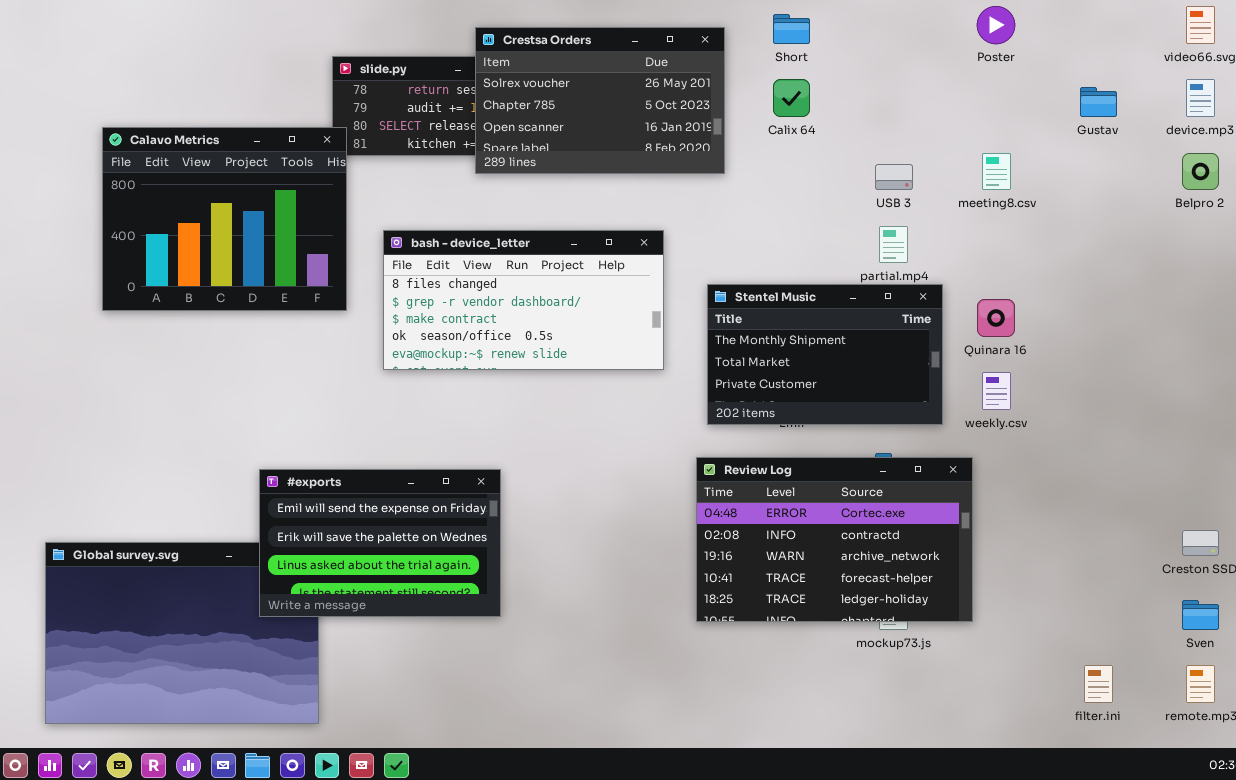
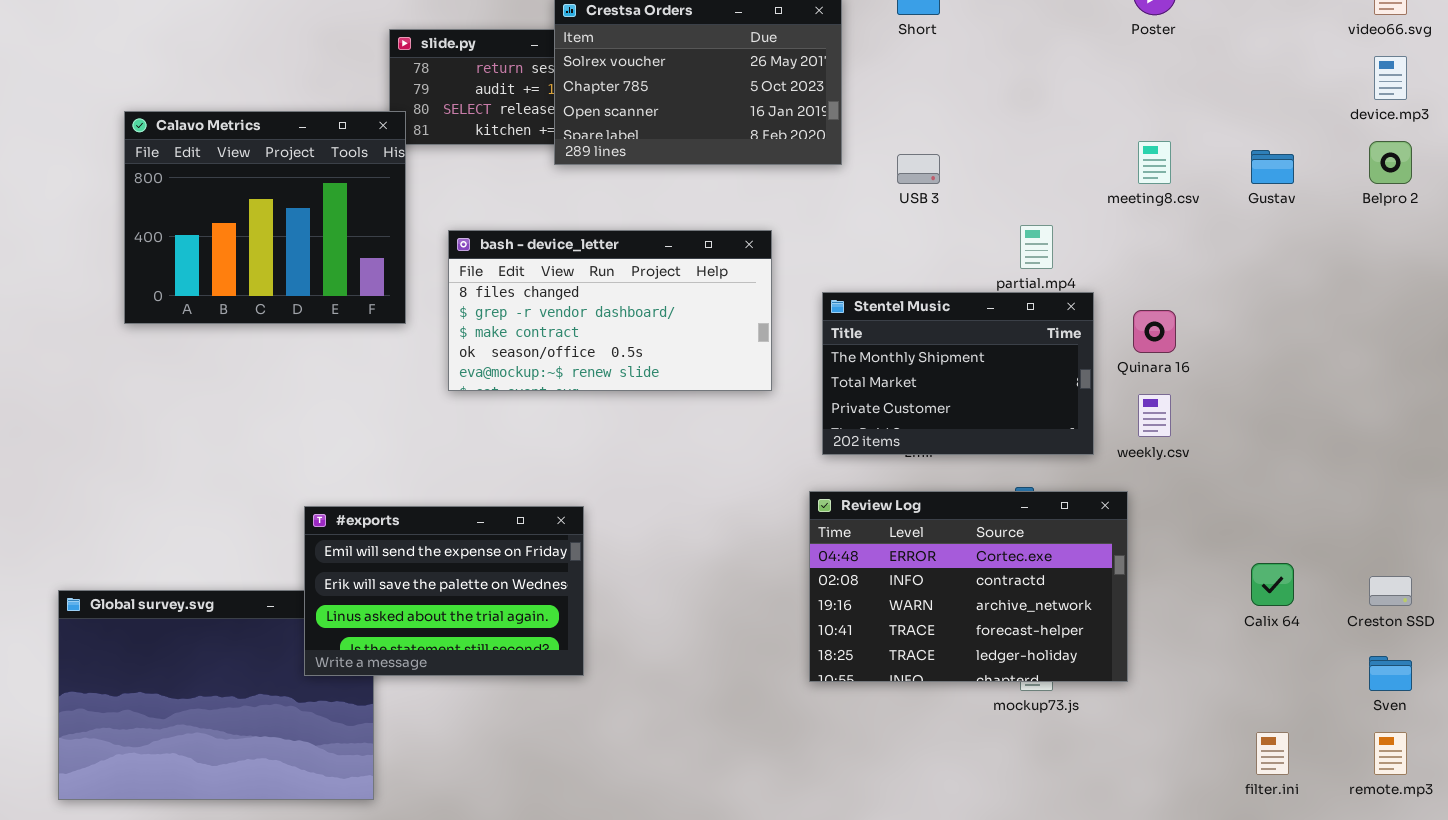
Calix 64: [773,79,810,117] -> [1251,563,1294,606], moved
Gustav: [1080,87,1117,117] -> [1251,150,1294,184], moved
USB 3: [875,164,913,190] -> [897,154,940,184], moved

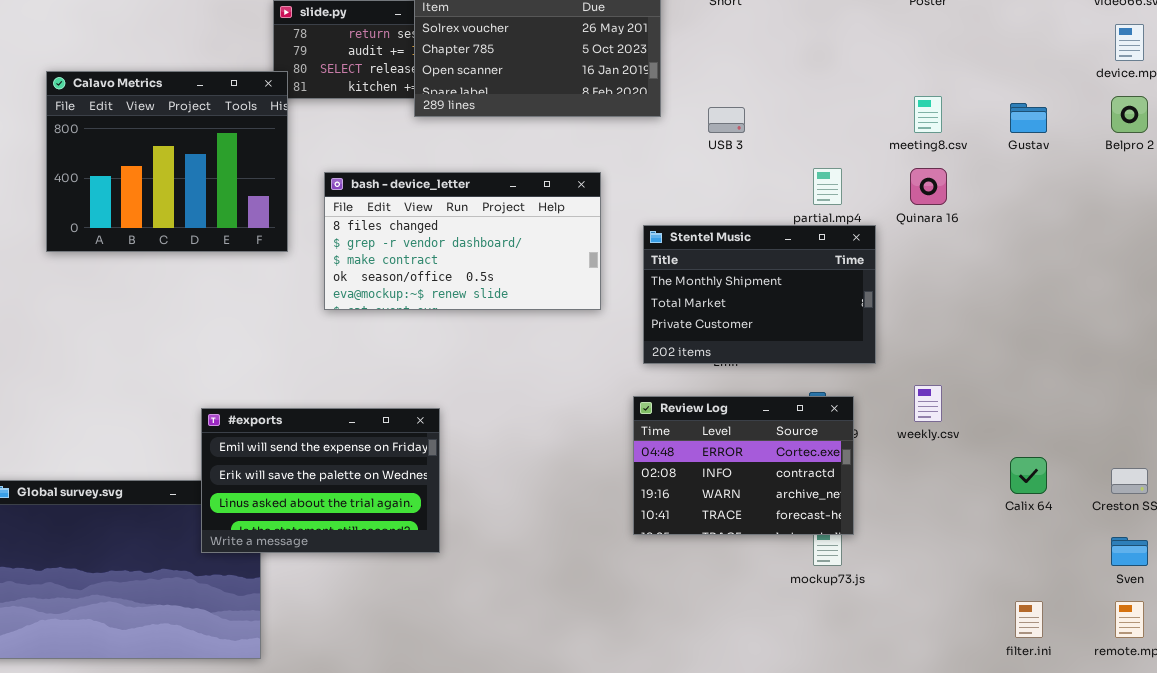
Quinara 16: [1133,310,1176,353] -> [910,168,947,205], moved
weekly.csv: [1138,394,1171,437] -> [914,385,942,422], moved
Review Log: [809,491,1128,682] -> [633,396,854,535], resized

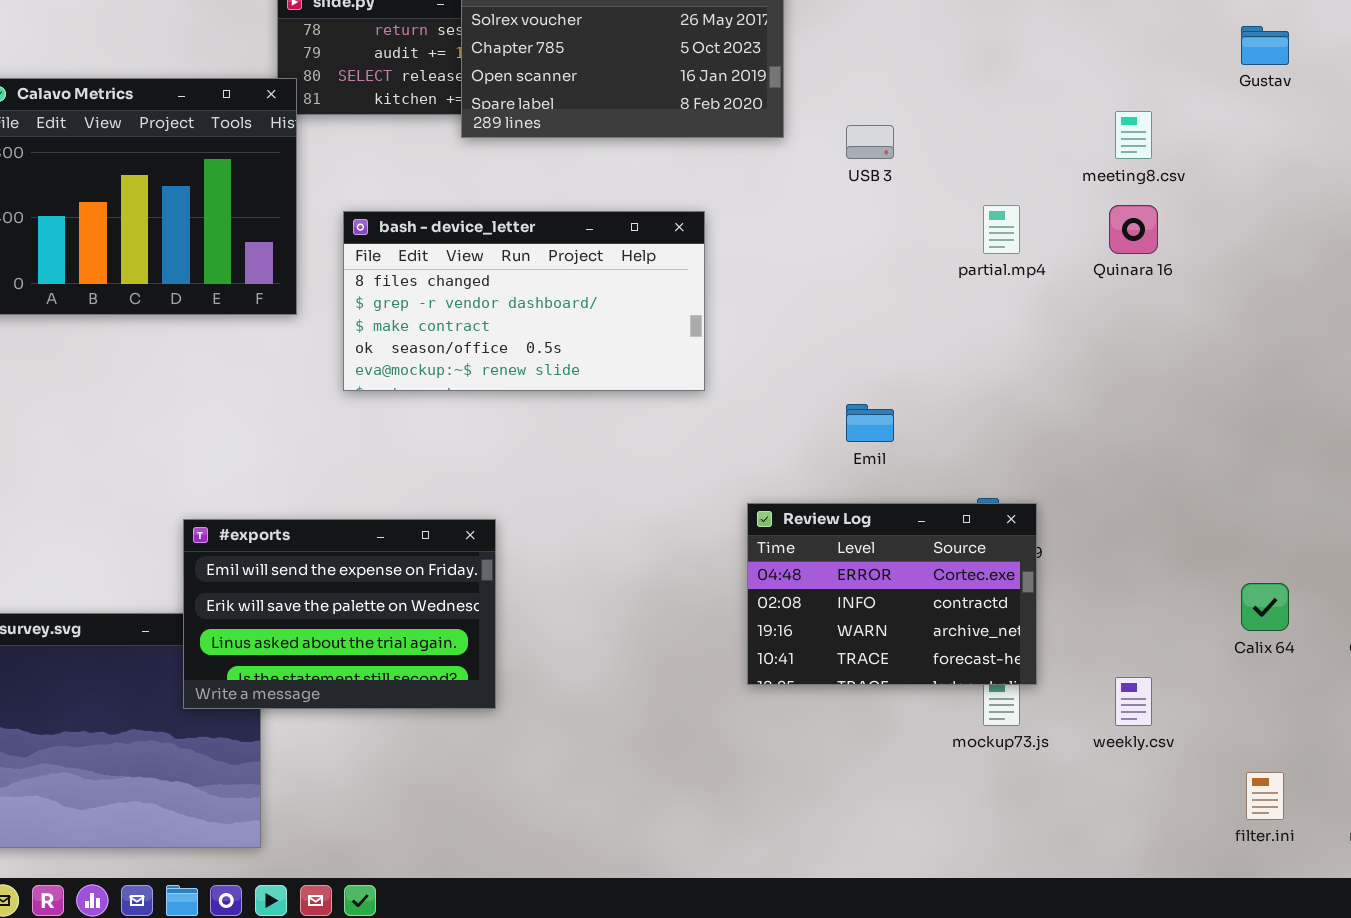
Gustav: [1010,103,1047,133] -> [1241,26,1289,65], moved
Stentel Music: [643,225,876,364] -> none, closed
weekly.csv: [914,385,942,422] -> [1115,677,1152,726], moved

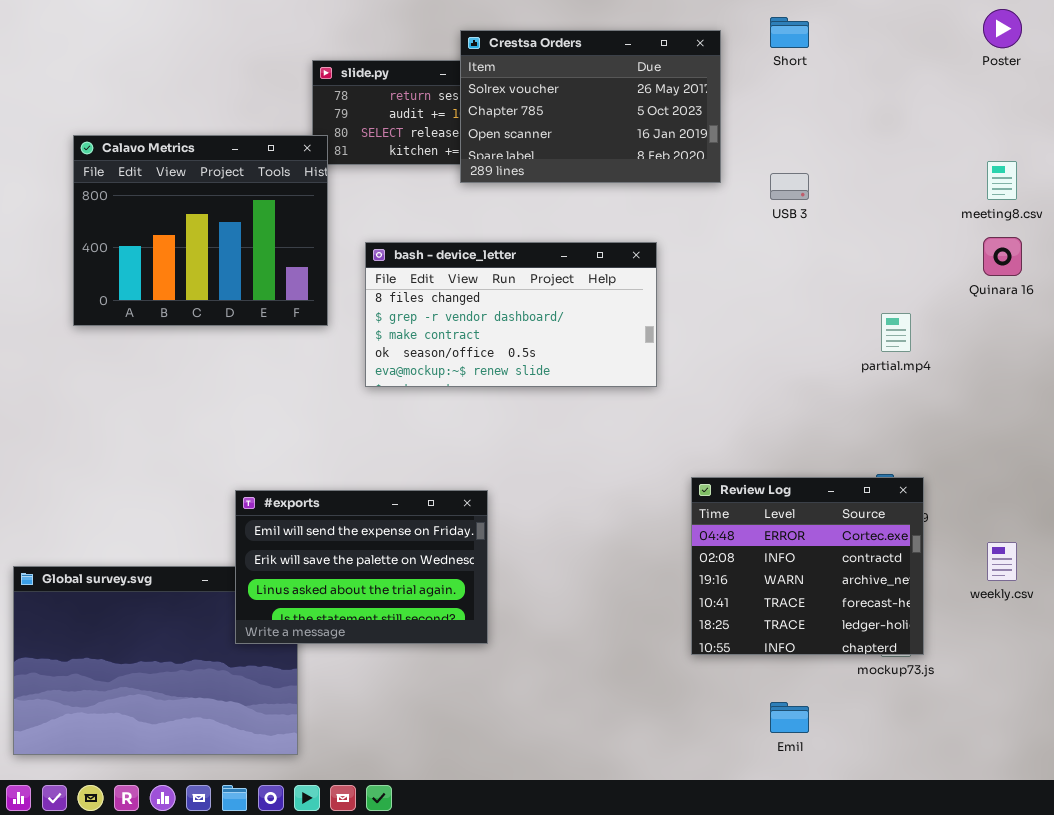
partial.mp4: [983,205,1020,254] -> [881,313,911,352], moved
Emil: [846,404,894,442] -> [770,702,809,733], moved
Review Log: [747,503,1037,685] -> [691,477,924,655], resized
weekly.csv: [1115,677,1152,726] -> [987,542,1017,581], moved

